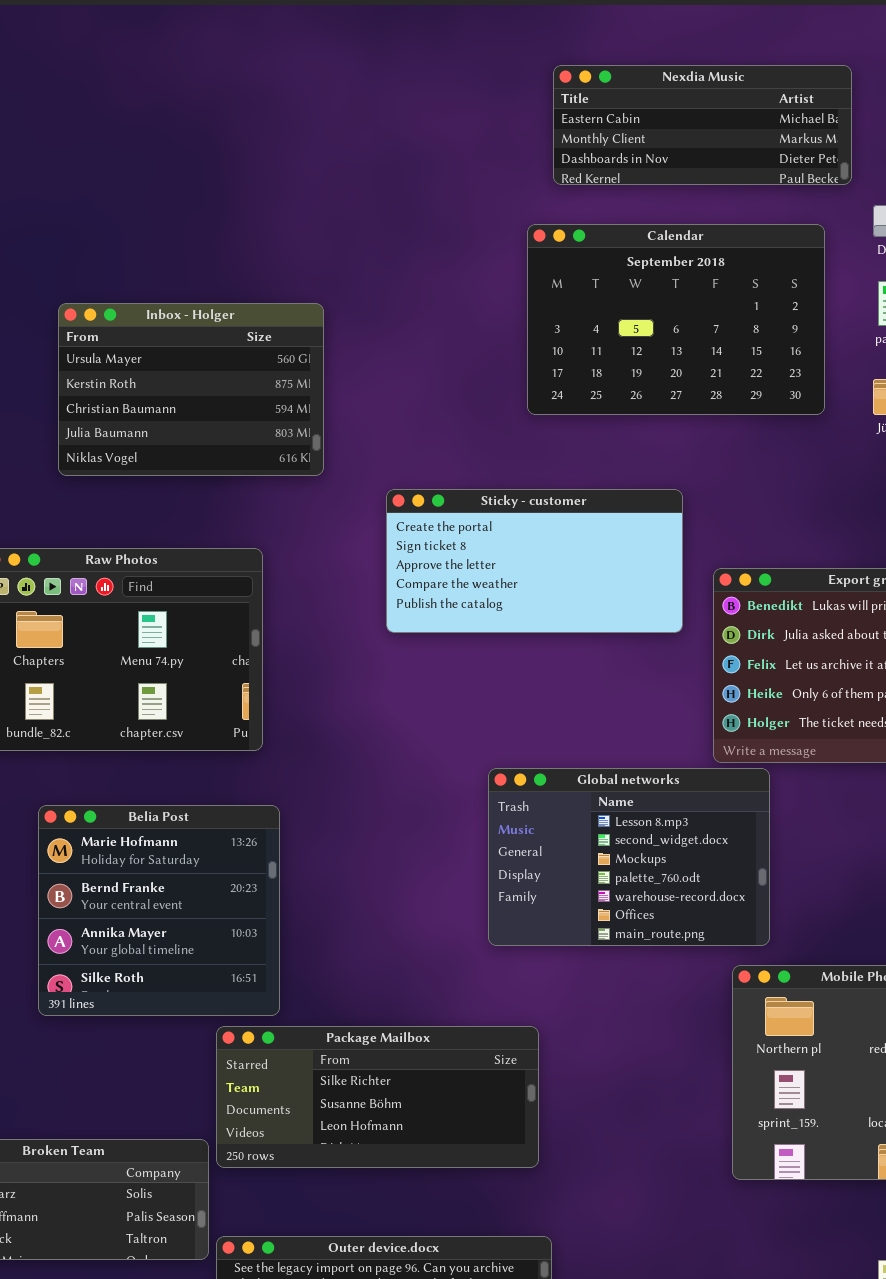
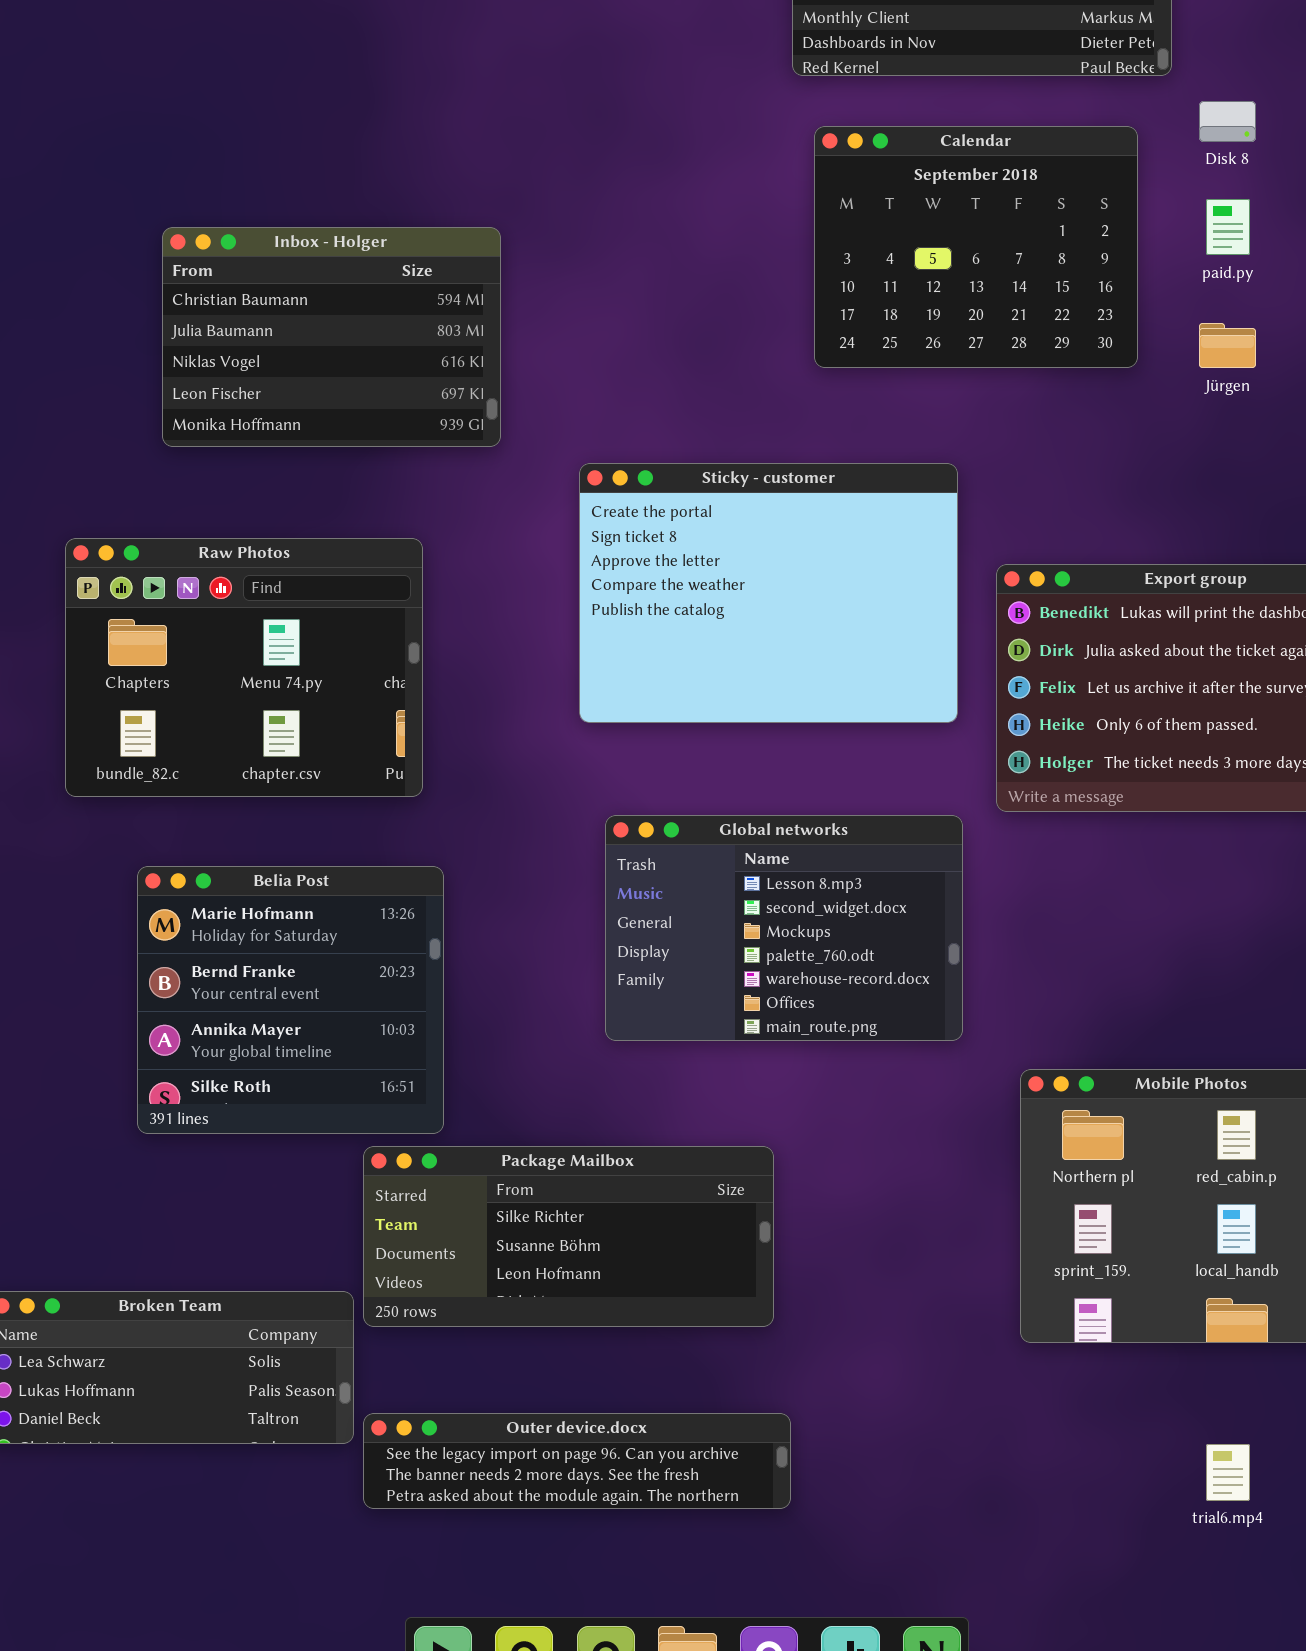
Calendar: [527,224,825,415] -> [814,126,1138,368], resized
Inbox - Holger: [58,303,324,476] -> [162,227,501,447], scrolled down 2 rows
Sticky - customer: [386,489,683,633] -> [579,463,958,723], resized
Global networks: [488,768,770,946] -> [605,815,963,1041], moved

